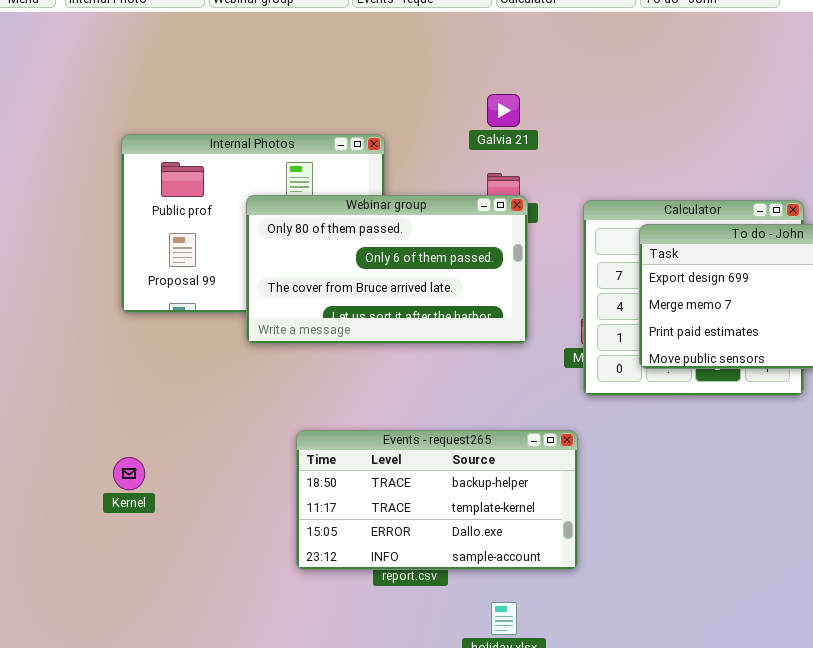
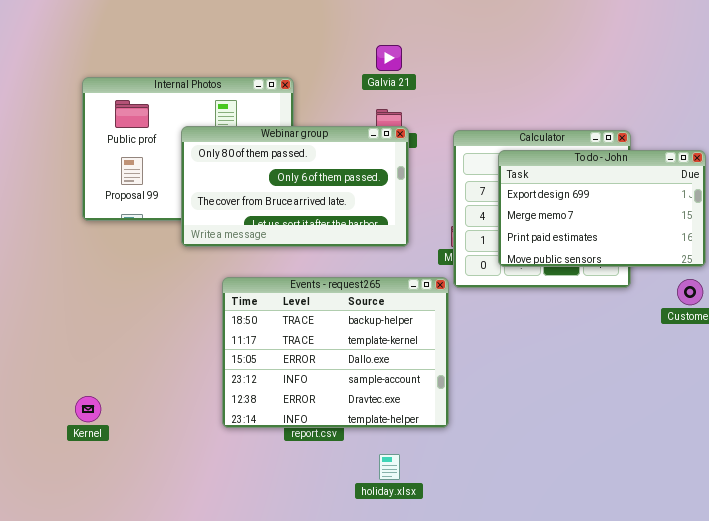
Events - request265: [296,430,578,570] -> [222,277,449,428], resized
Kernel: [113,457,145,490] -> [75,396,101,422], moved

